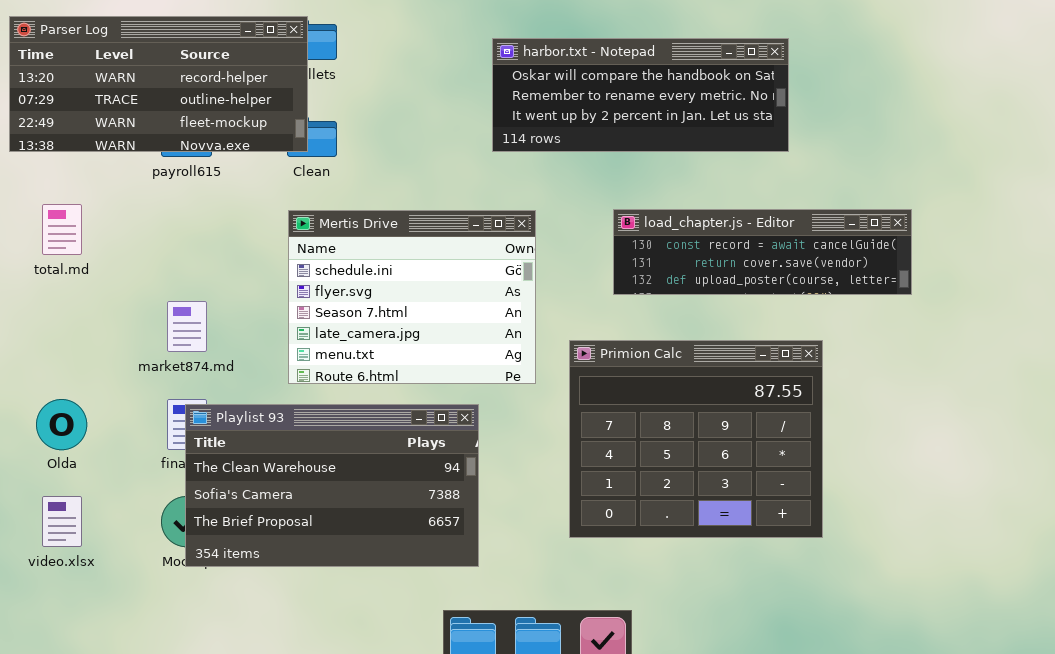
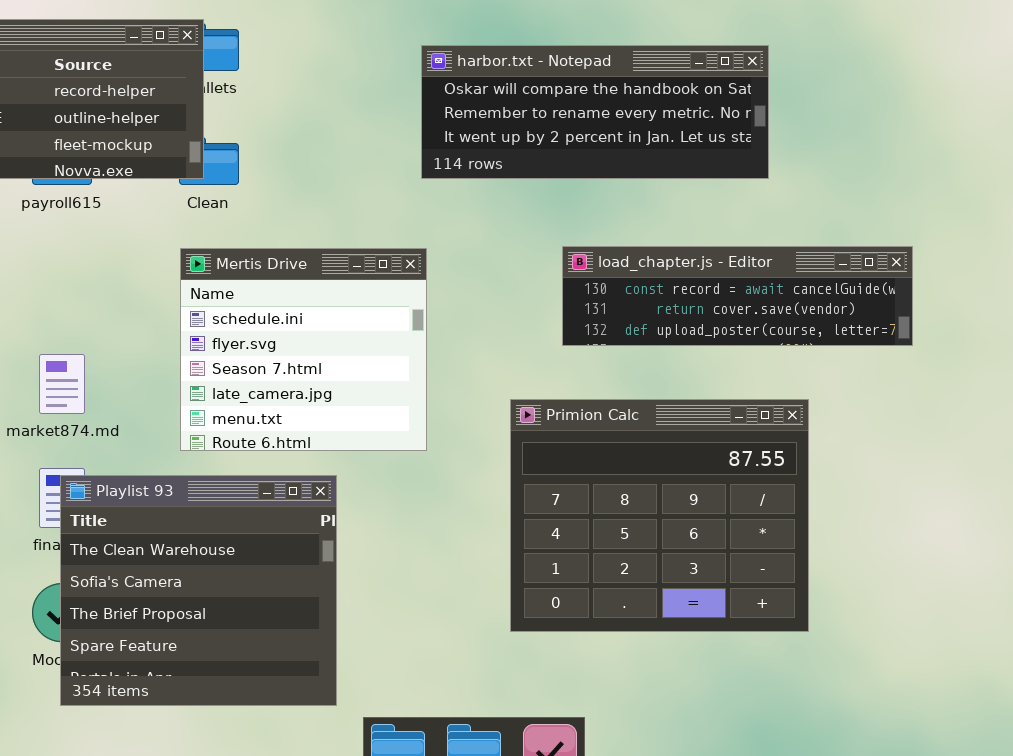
Mertis Drive: [288,210,536,384] -> [180,248,427,451], resized
Playlist 93: [185,404,479,567] -> [60,475,337,706], resized

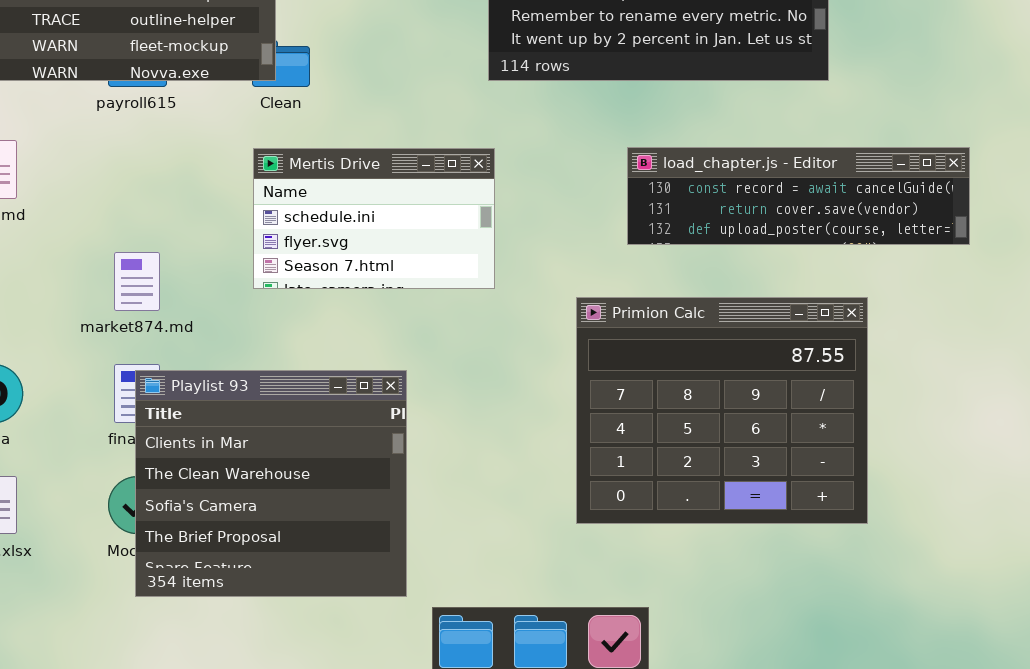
Mertis Drive: [180,248,427,451] -> [253,148,495,289], resized
Playlist 93: [60,475,337,706] -> [135,370,407,597], scrolled up 1 row

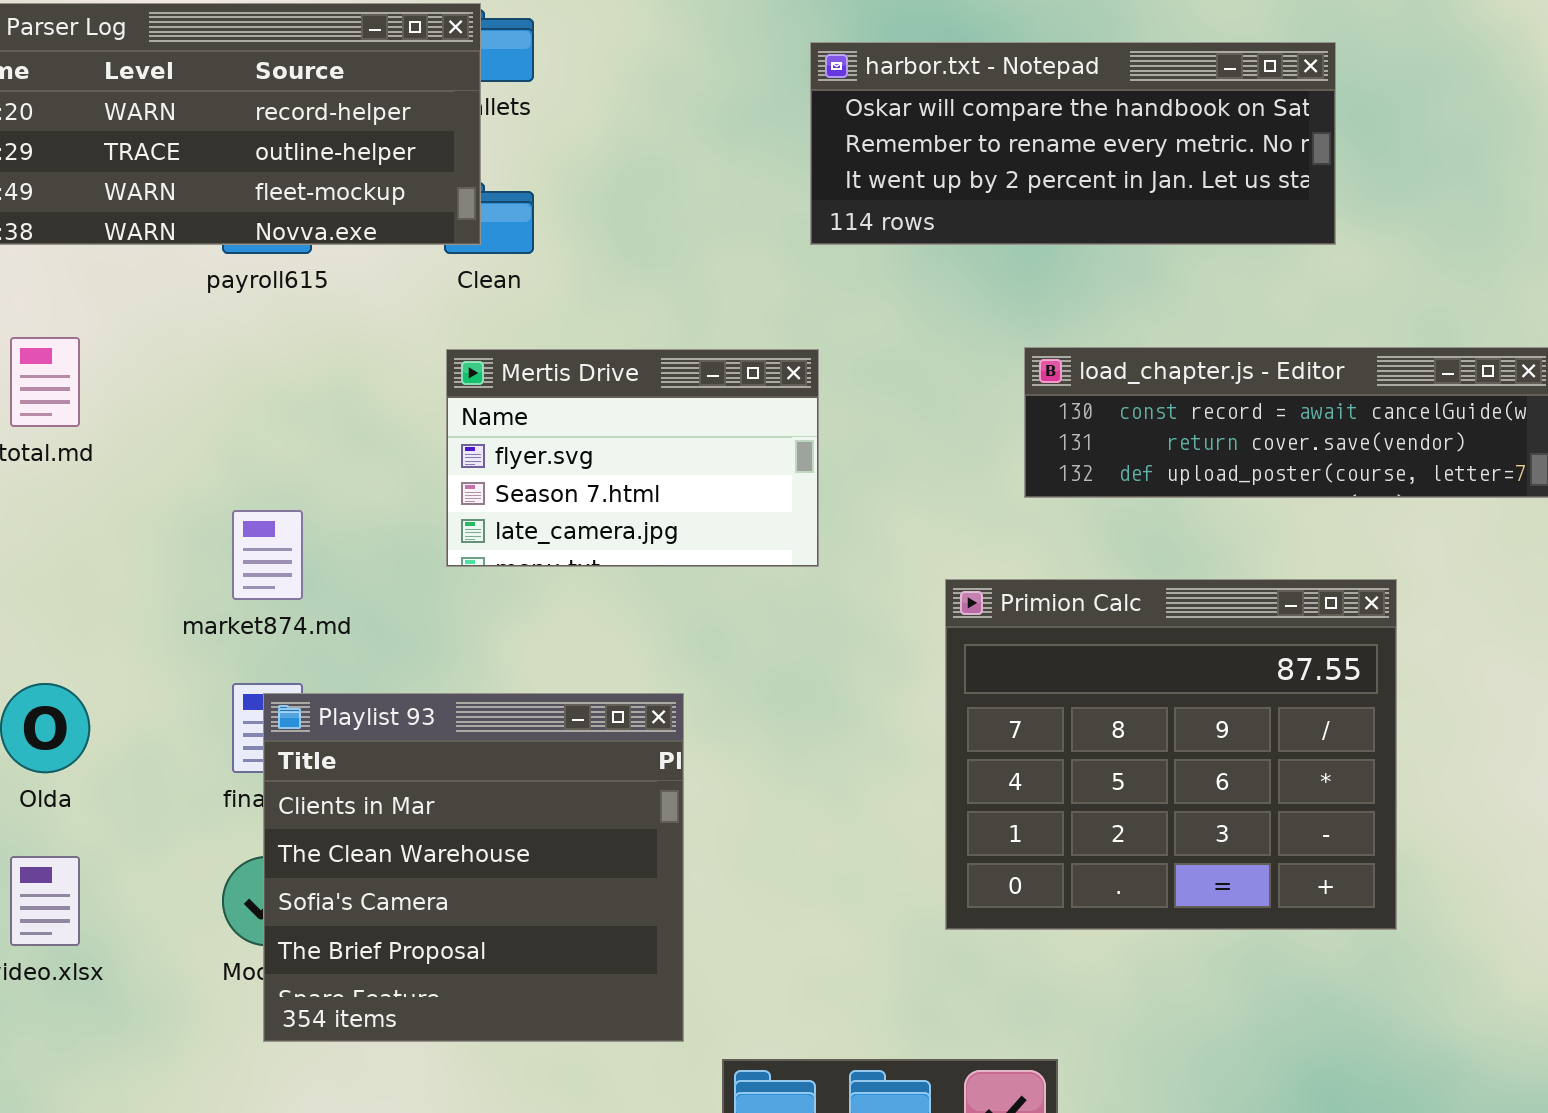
Mertis Drive: [253,148,495,289] -> [446,349,819,567], scrolled down 1 row

